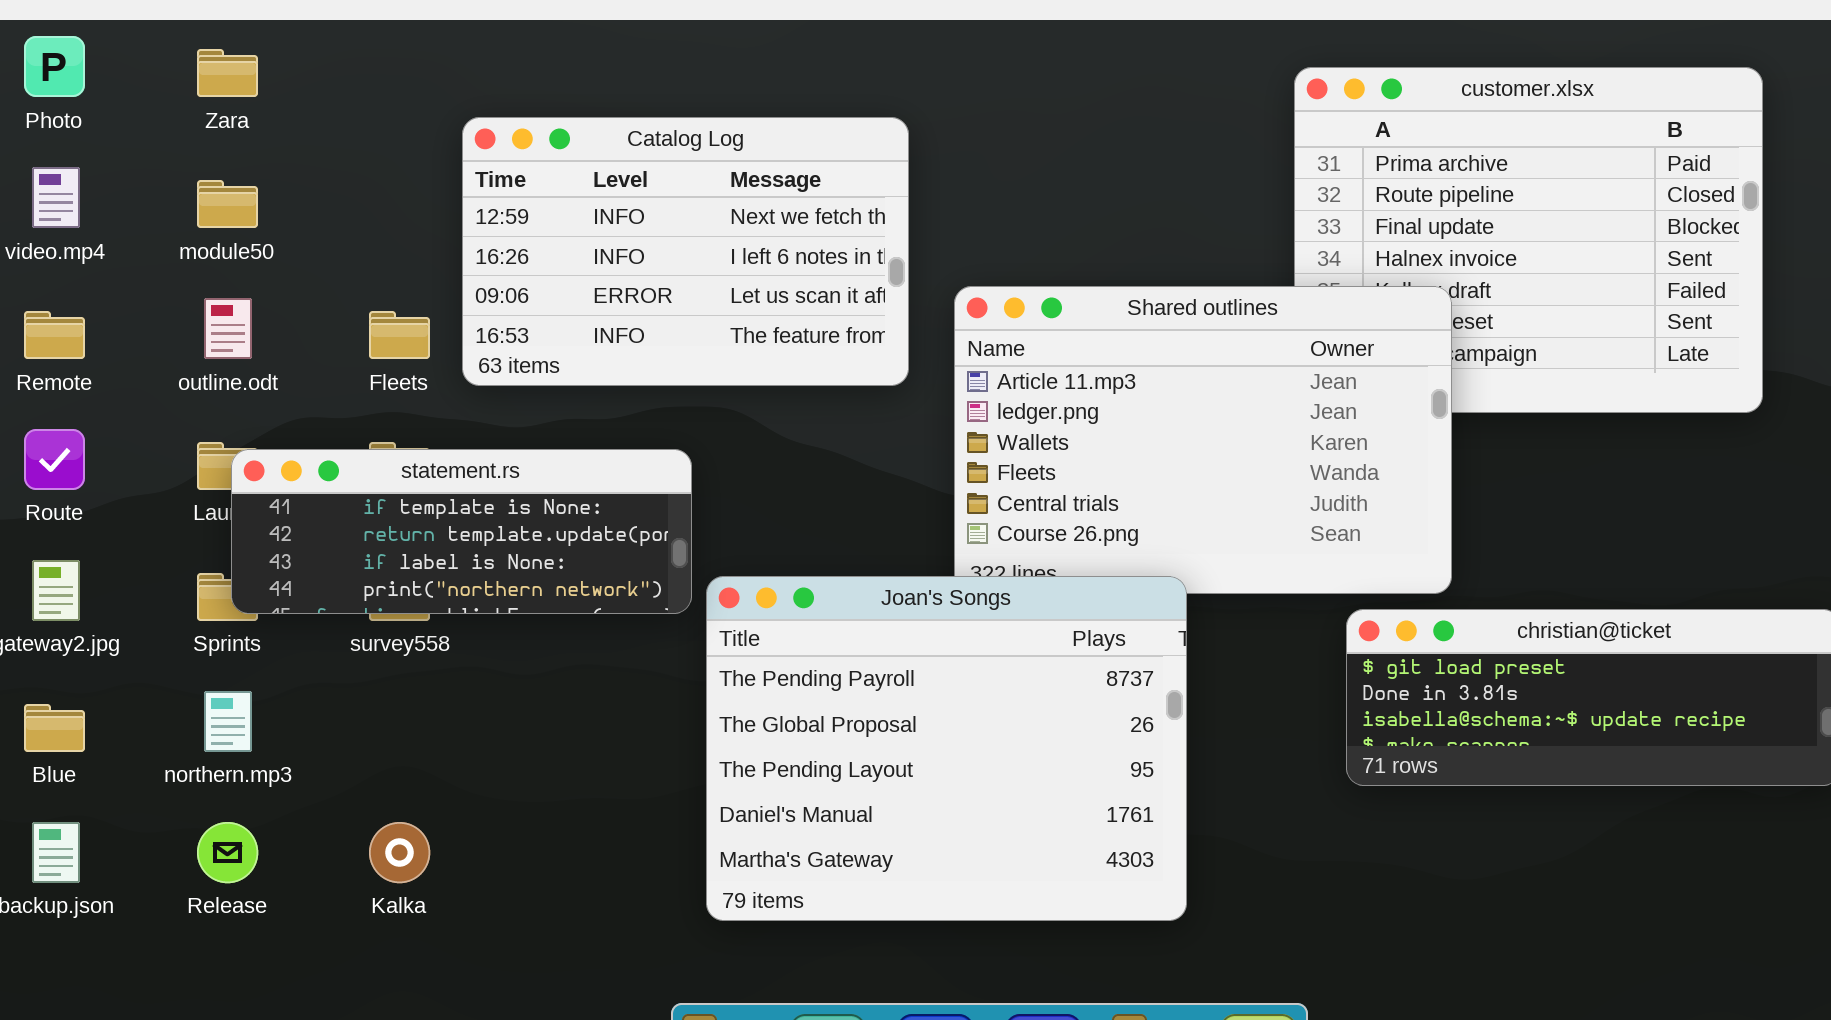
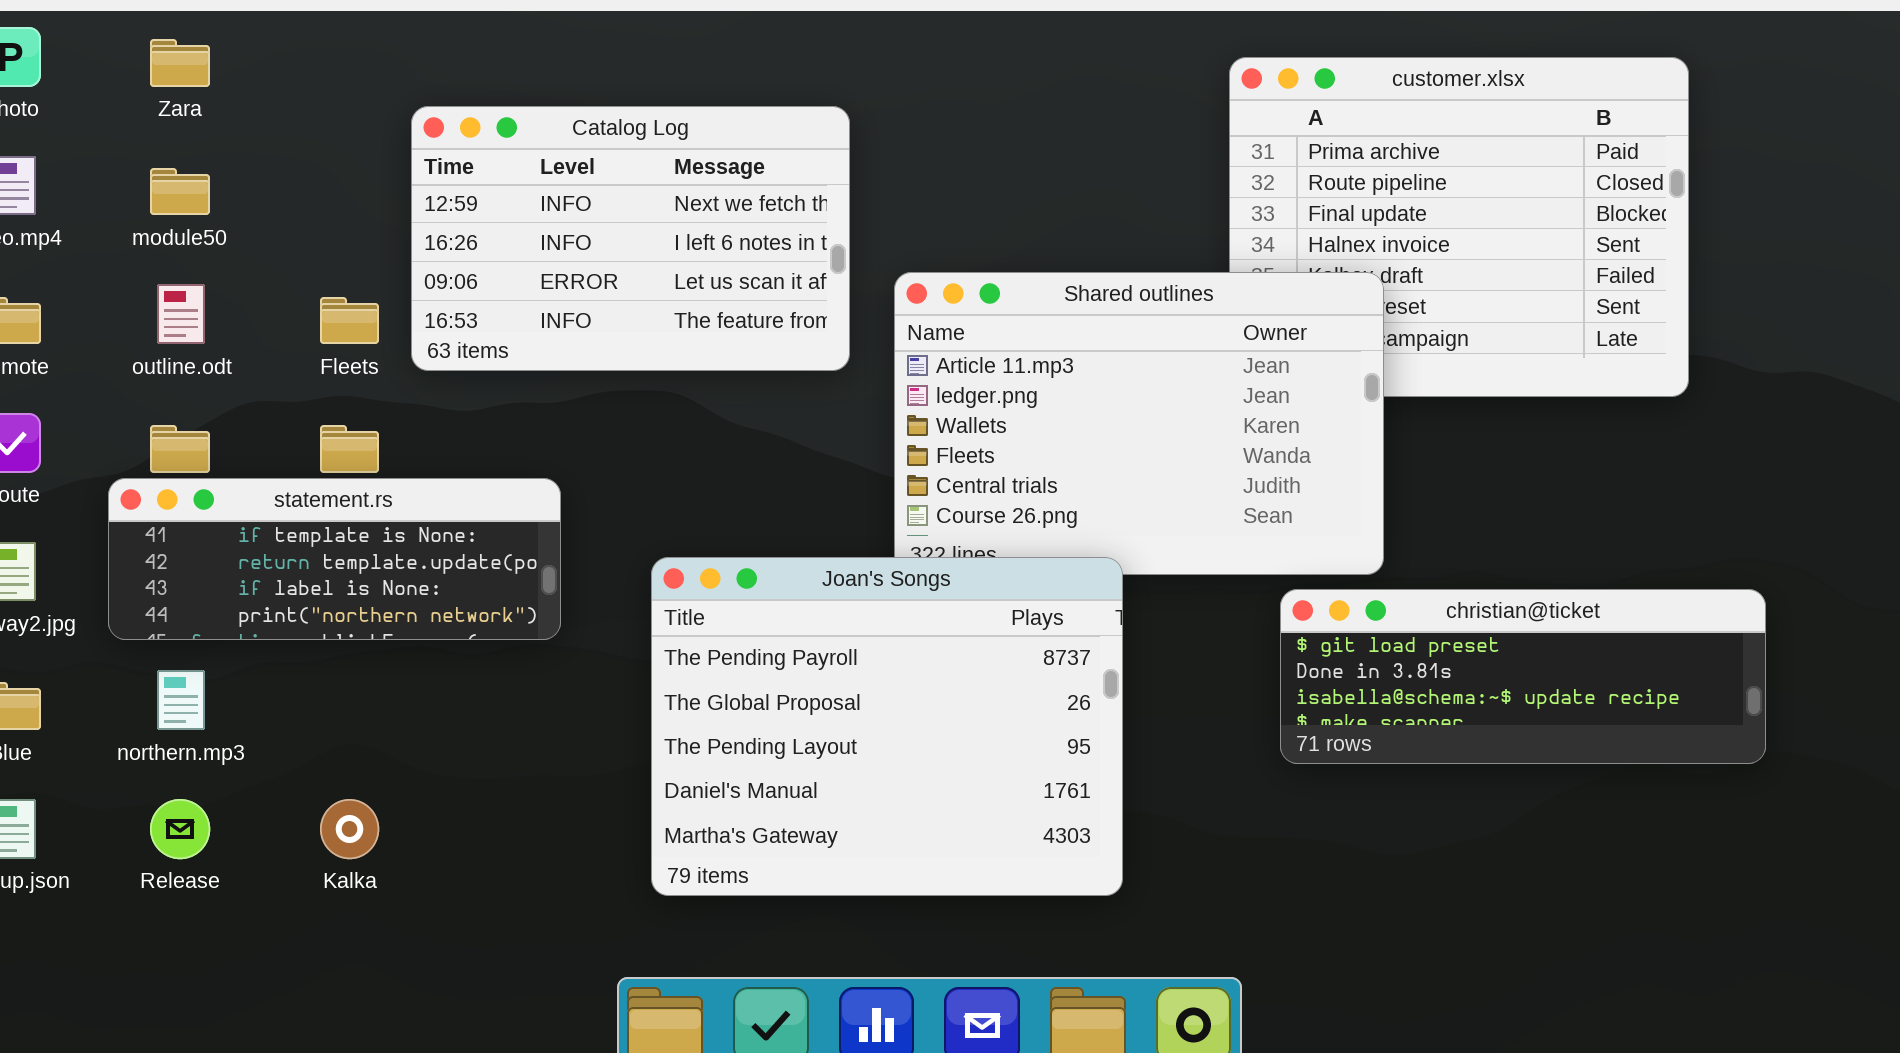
statement.rs: [231,449,692,614] -> [108,478,561,640], moved

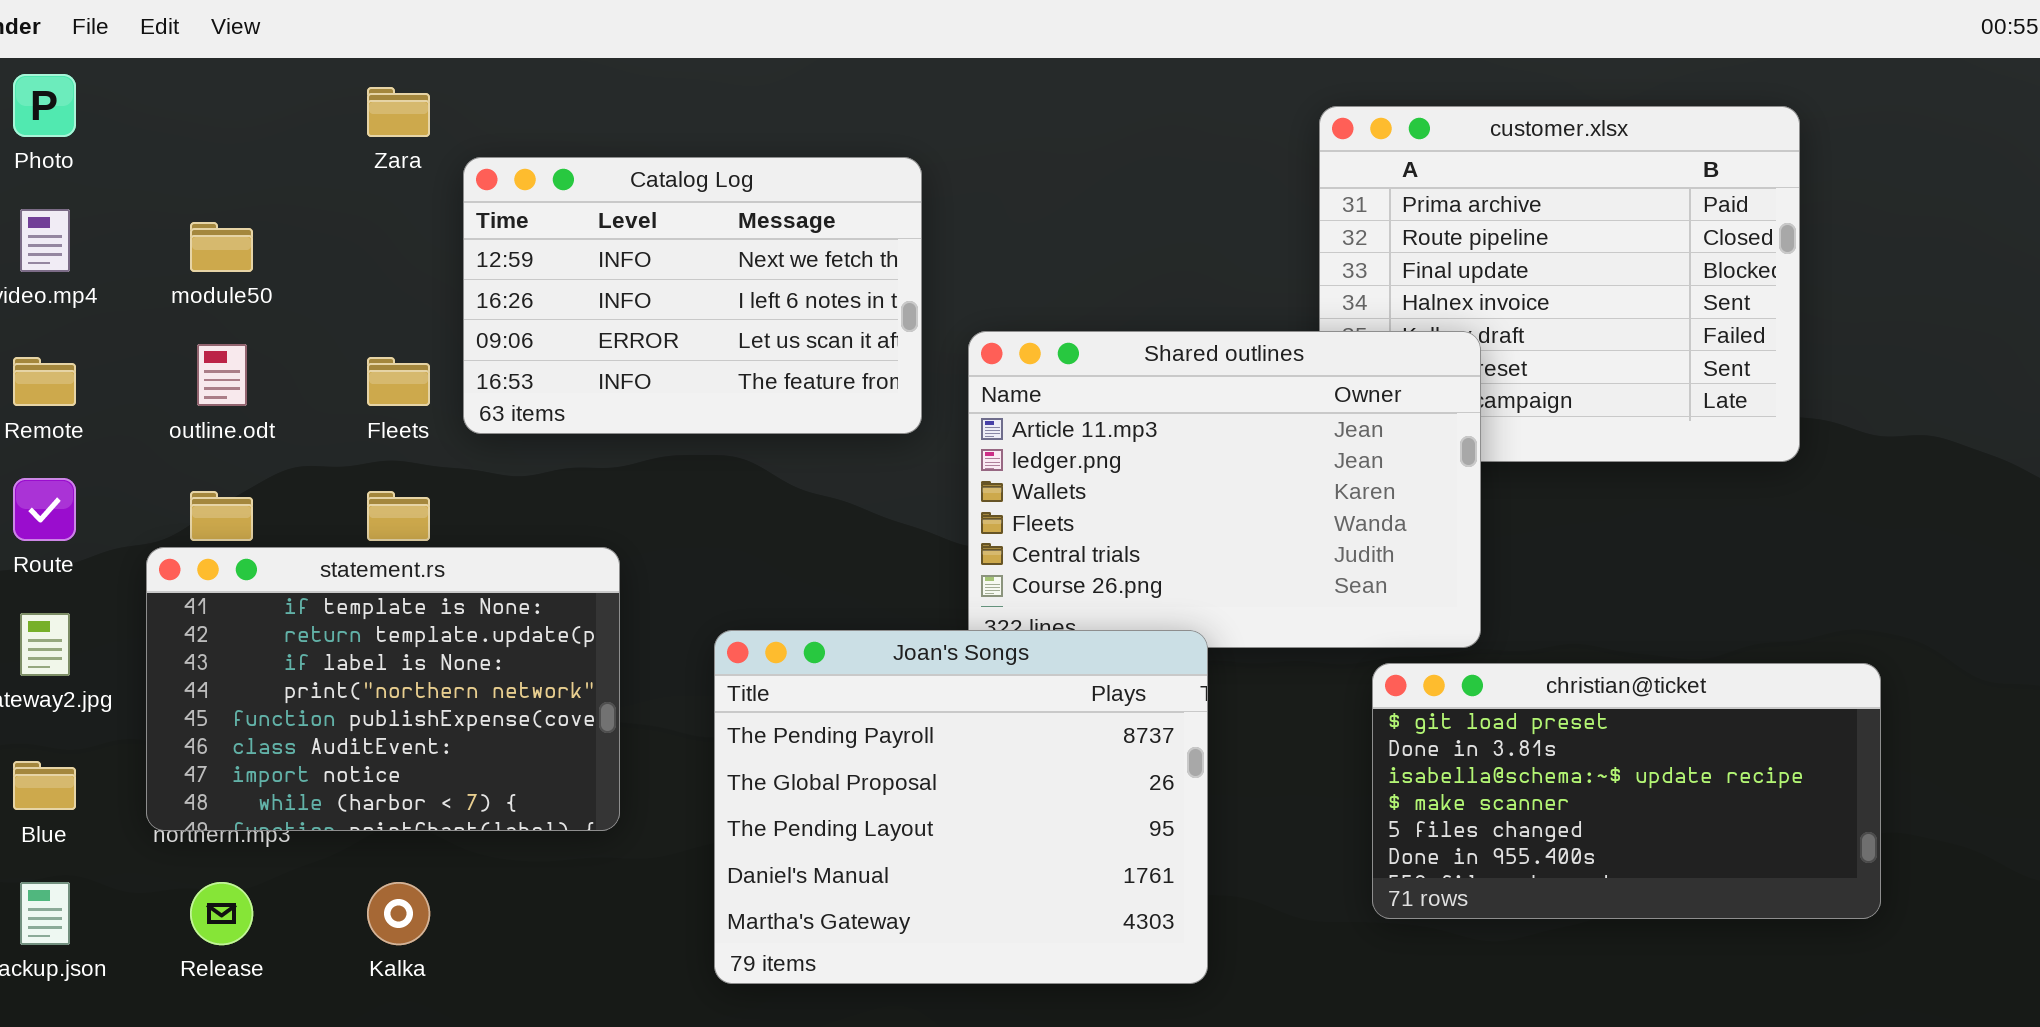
Zara: [150,39,210,87] -> [367,87,430,137], moved
statement.rs: [108,478,561,640] -> [146,547,620,831], resized
christian@ticket: [1280,589,1766,764] -> [1372,663,1881,919], resized

